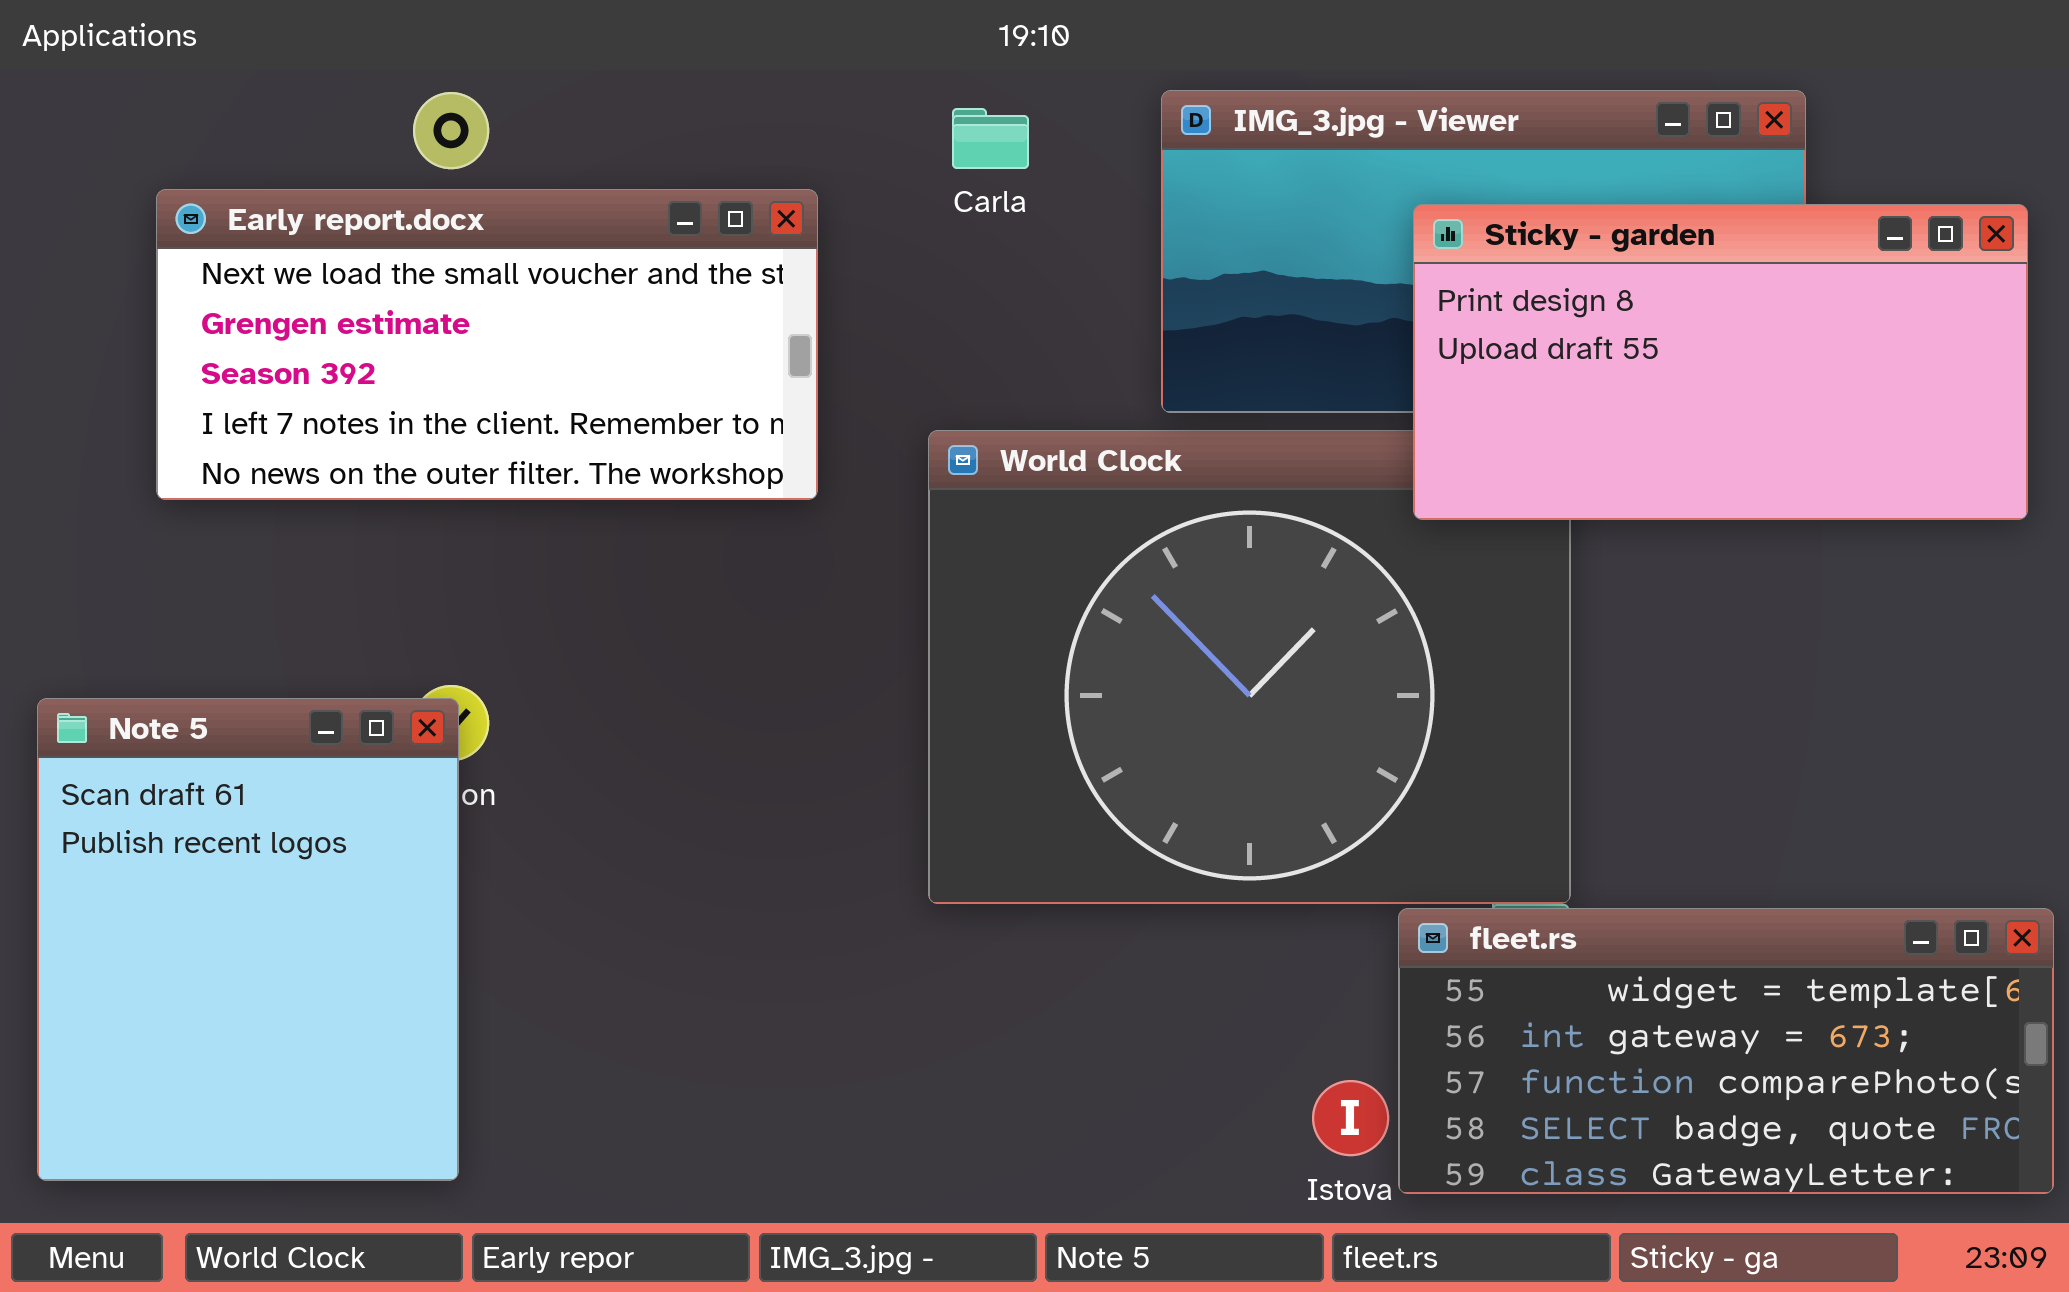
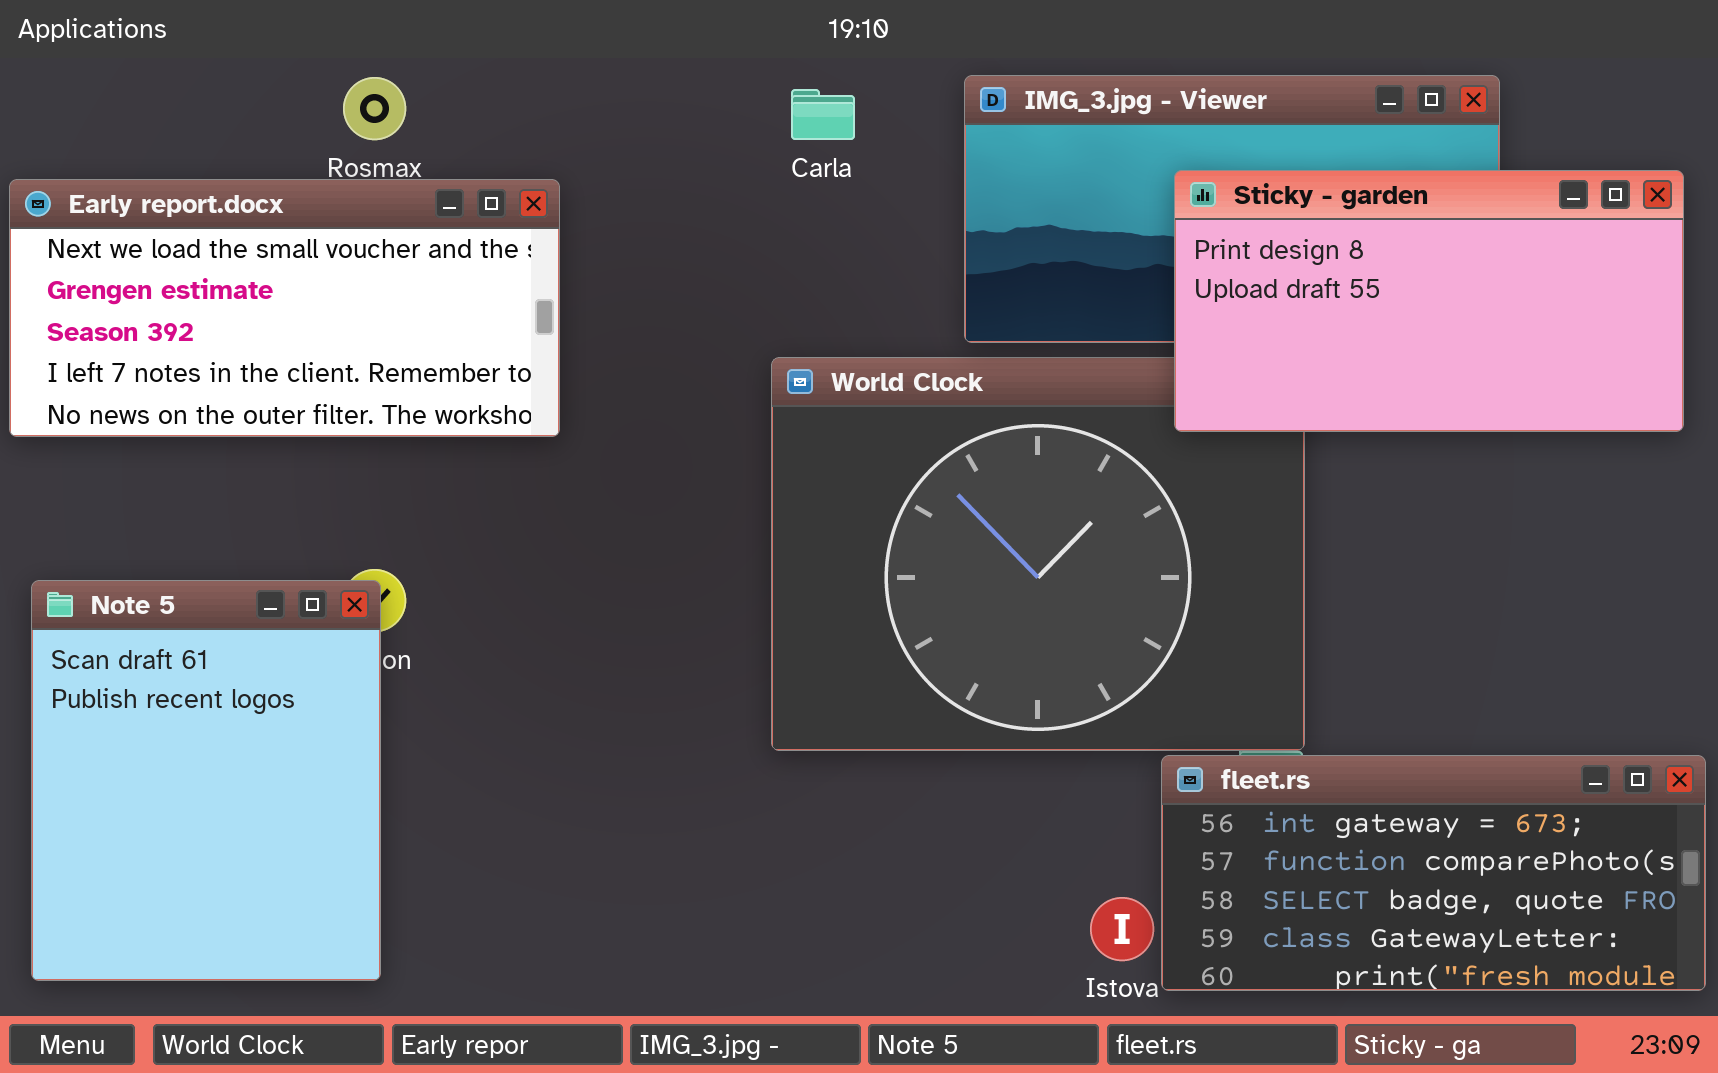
Early report.docx: [156,189,818,500] -> [9,179,560,437], moved
fleet.rs: [1398,908,2054,1194] -> [1161,755,1706,991], scrolled down 1 row

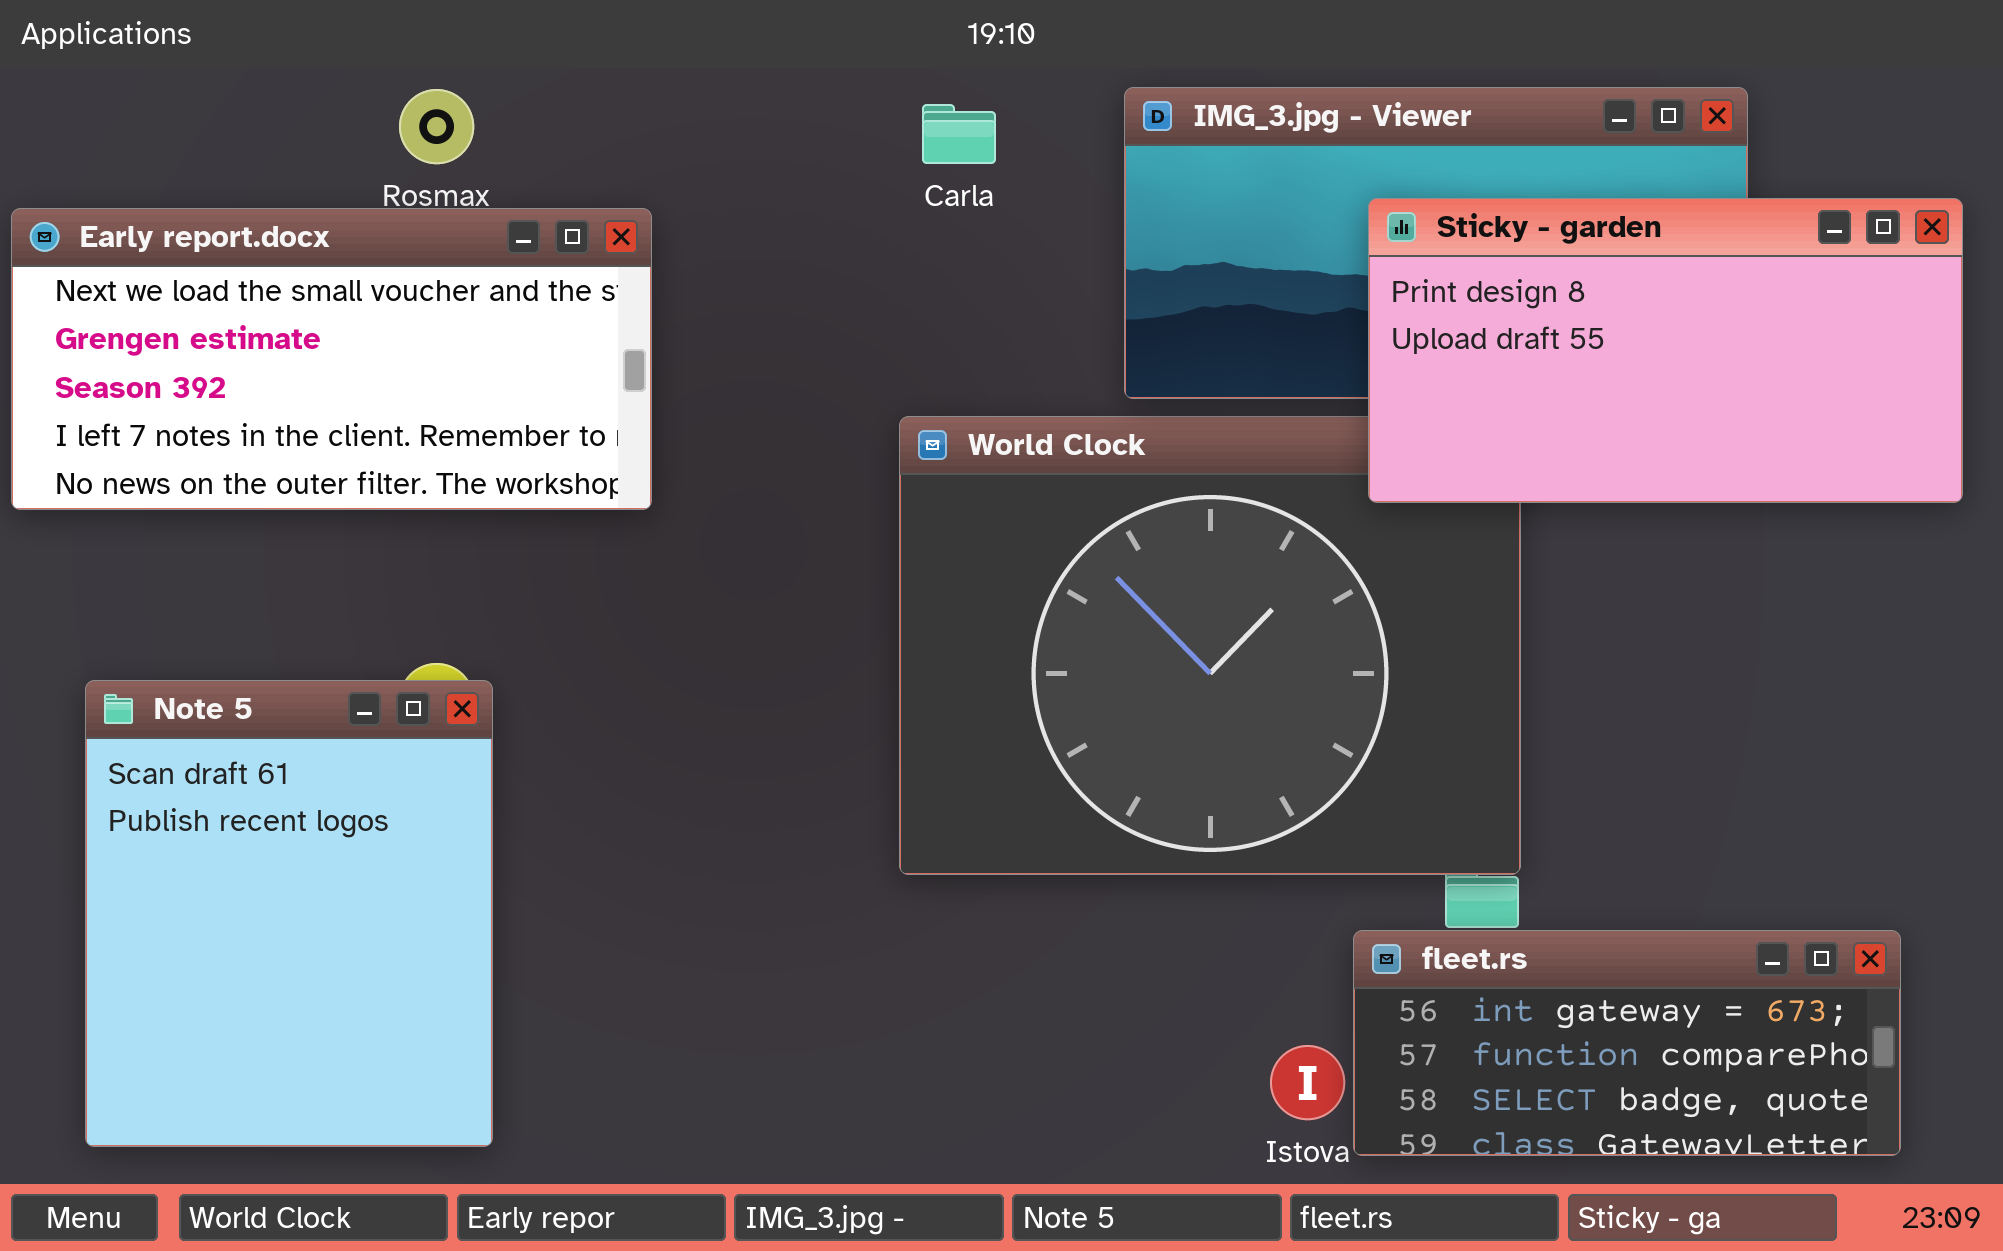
Note 5: [31,580,381,981] -> [85,680,493,1147], moved
fleet.rs: [1161,755,1706,991] -> [1353,930,1901,1156], resized

